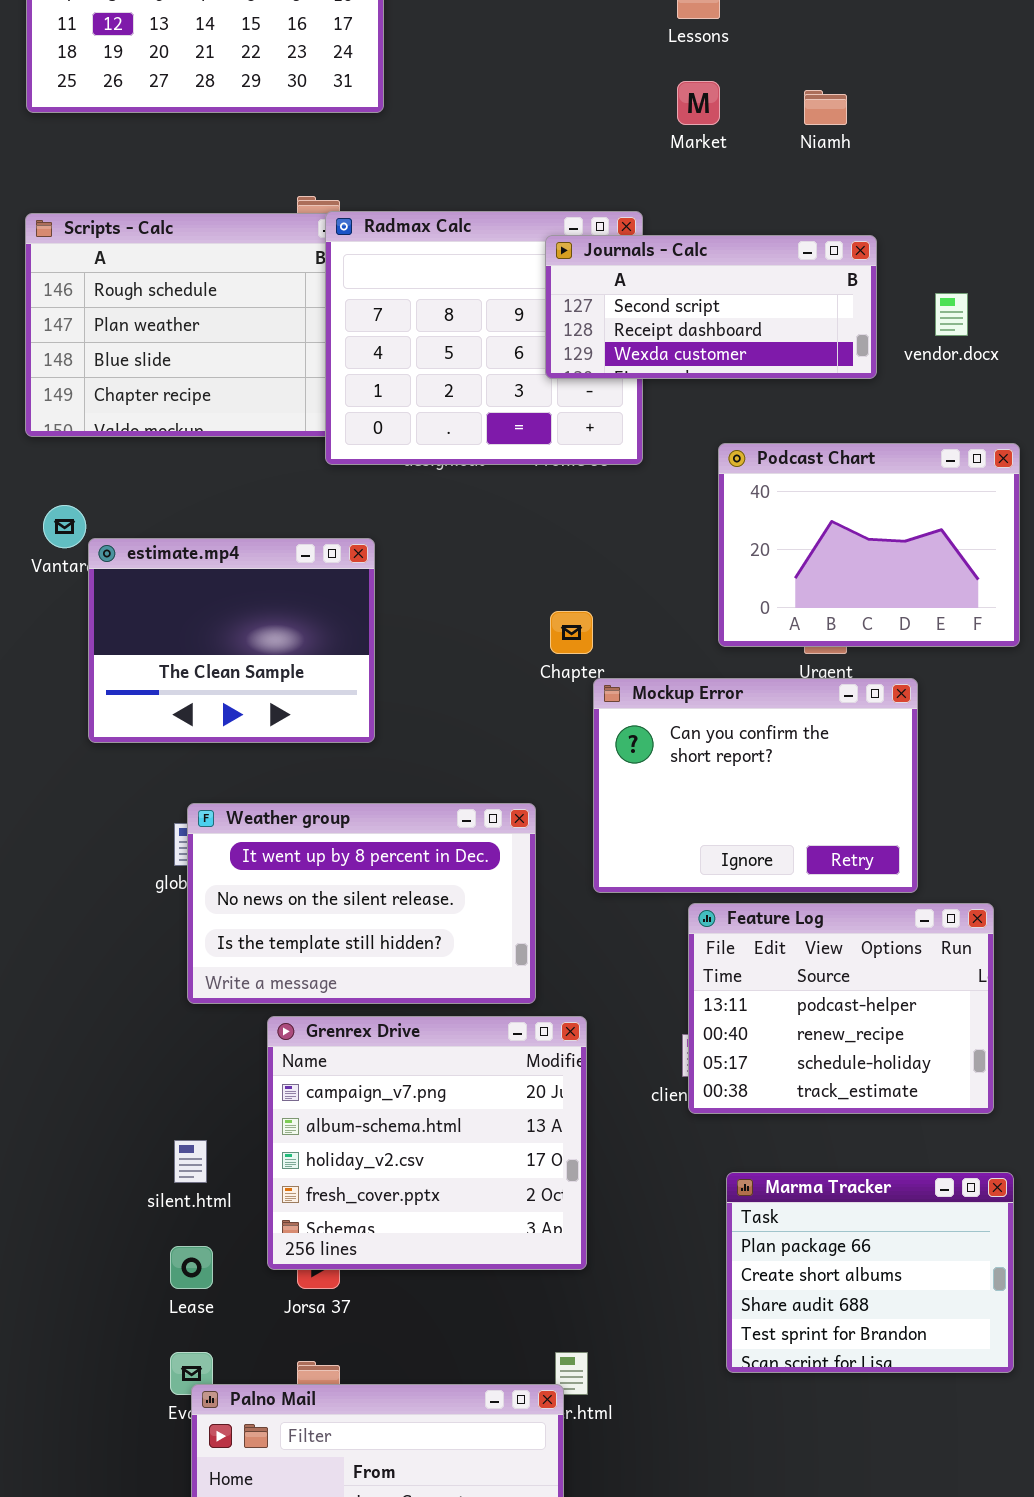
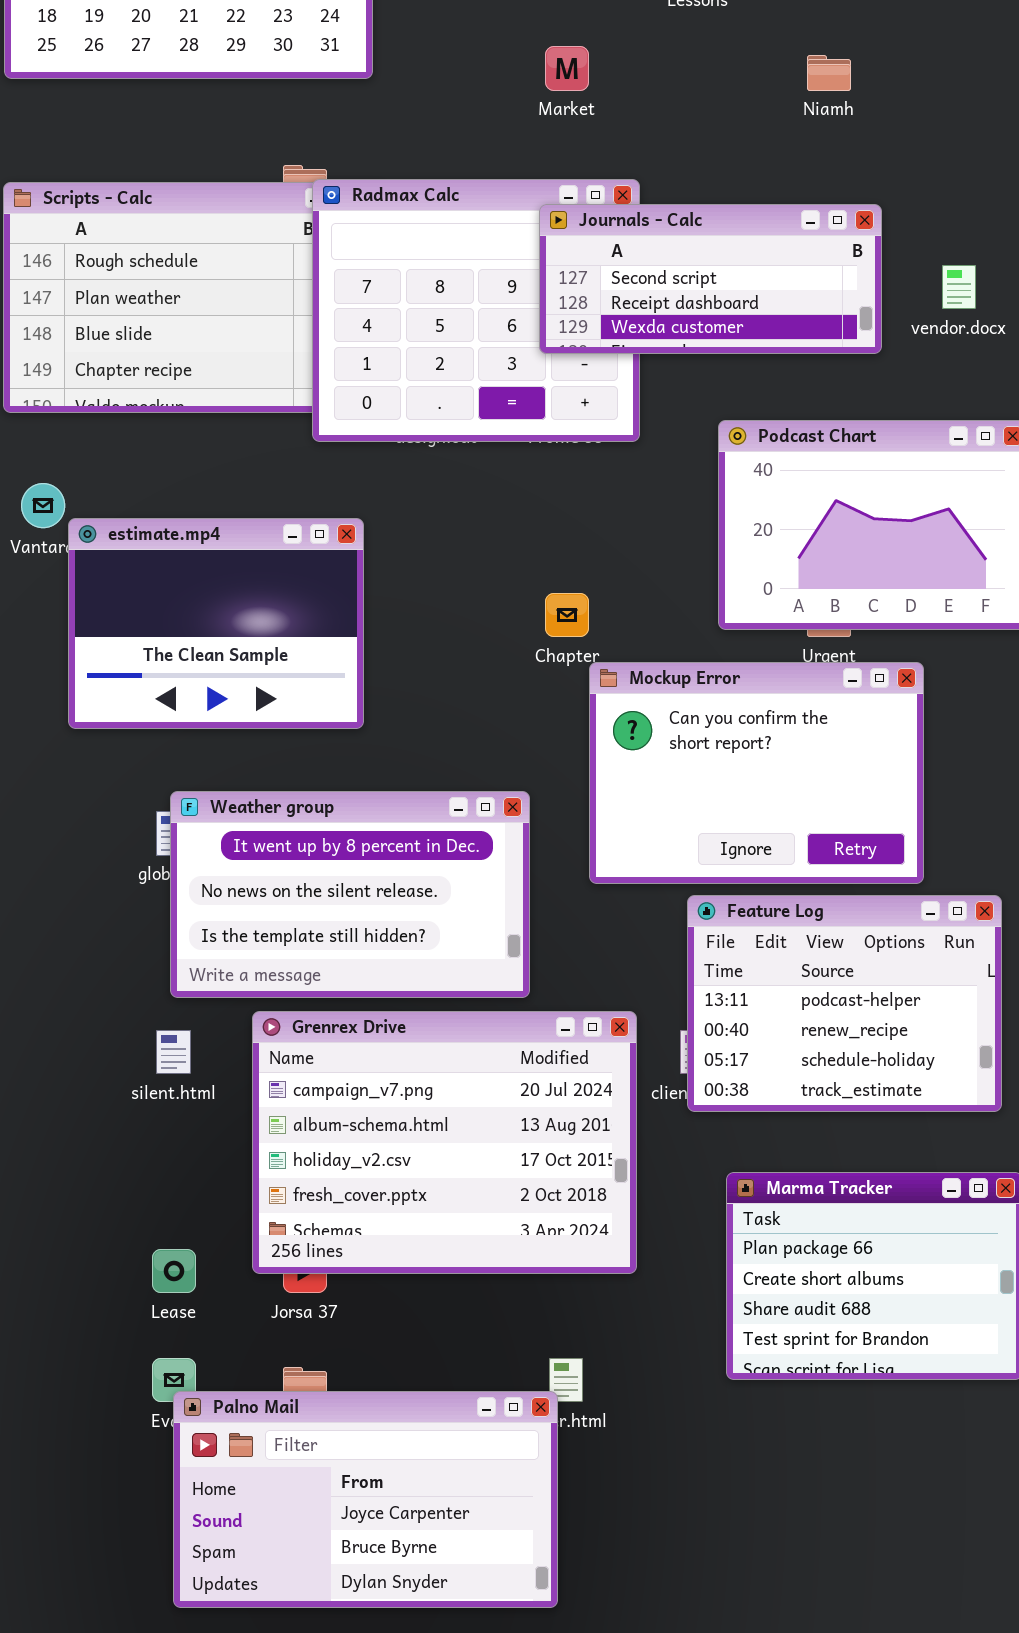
Market: [677,81,720,125] -> [545,46,589,91], moved
Grenrex Drive: [267,1016,587,1270] -> [252,1011,637,1274], resized
silent.html: [174,1140,207,1183] -> [156,1030,191,1074], moved

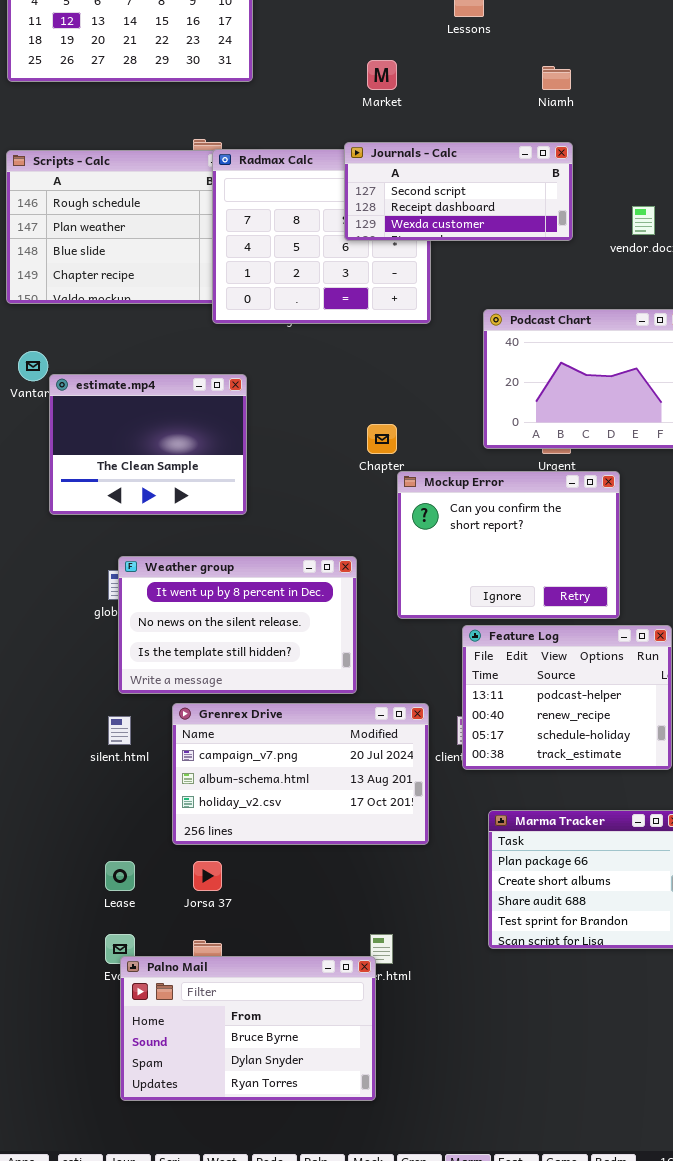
Journals - Calc: [539,204,882,354] -> [344,142,573,241], moved
Grenrex Drive: [252,1011,637,1274] -> [172,703,429,845], resized
Palno Mail: [173,1391,558,1608] -> [120,956,376,1101], scrolled down 1 row

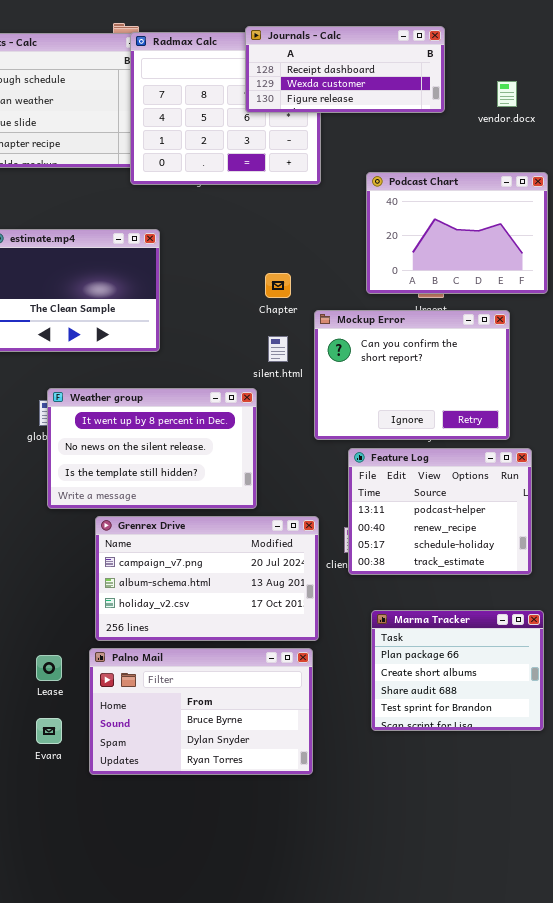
Journals - Calc: [344,142,573,241] -> [245,26,445,113], scrolled down 1 row
Mockup Error: [397,471,620,619] -> [314,310,510,440], moved
silent.html: [108,716,131,745] -> [268,336,288,362], moved
Palno Mail: [120,956,376,1101] -> [89,648,313,775], moved

